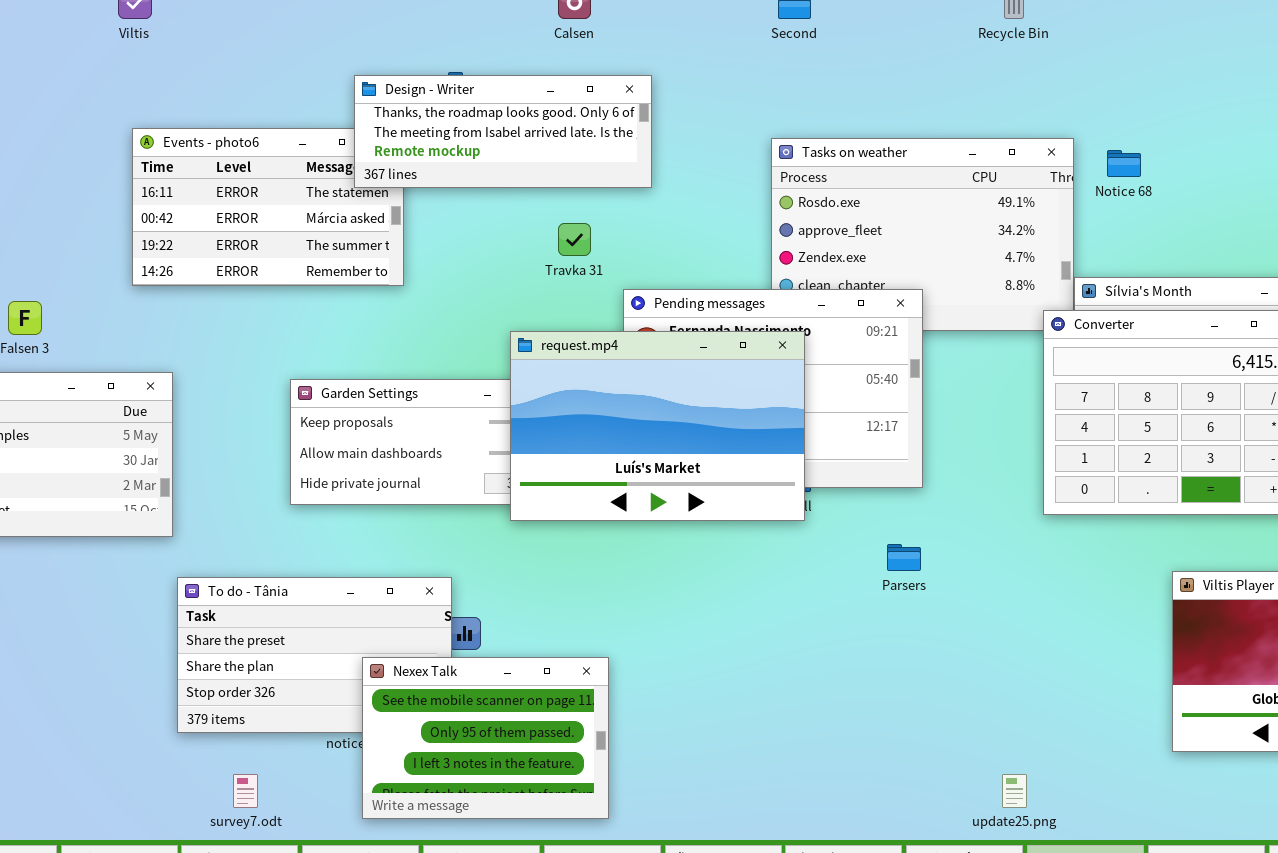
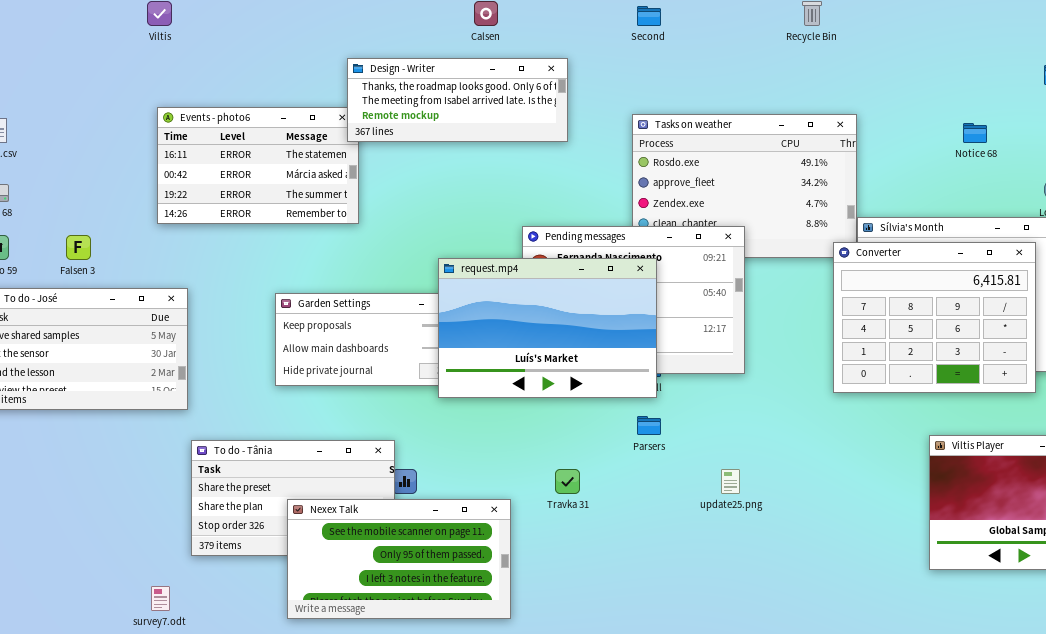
Design - Writer: [354,75,652,188] -> [347,58,568,142], moved
Notice 68: [1107,150,1141,177] -> [963,123,987,143], moved
Travka 31: [558,223,591,256] -> [555,469,580,494], moved
Parsers: [887,544,921,571] -> [637,416,661,435], moved
Nexex Talk: [362,657,609,819] -> [287,499,511,619], resized
survey7.odt: [233,774,258,808] -> [151,586,170,611], moved
update25.png: [1002,774,1027,808] -> [721,469,740,494], moved

